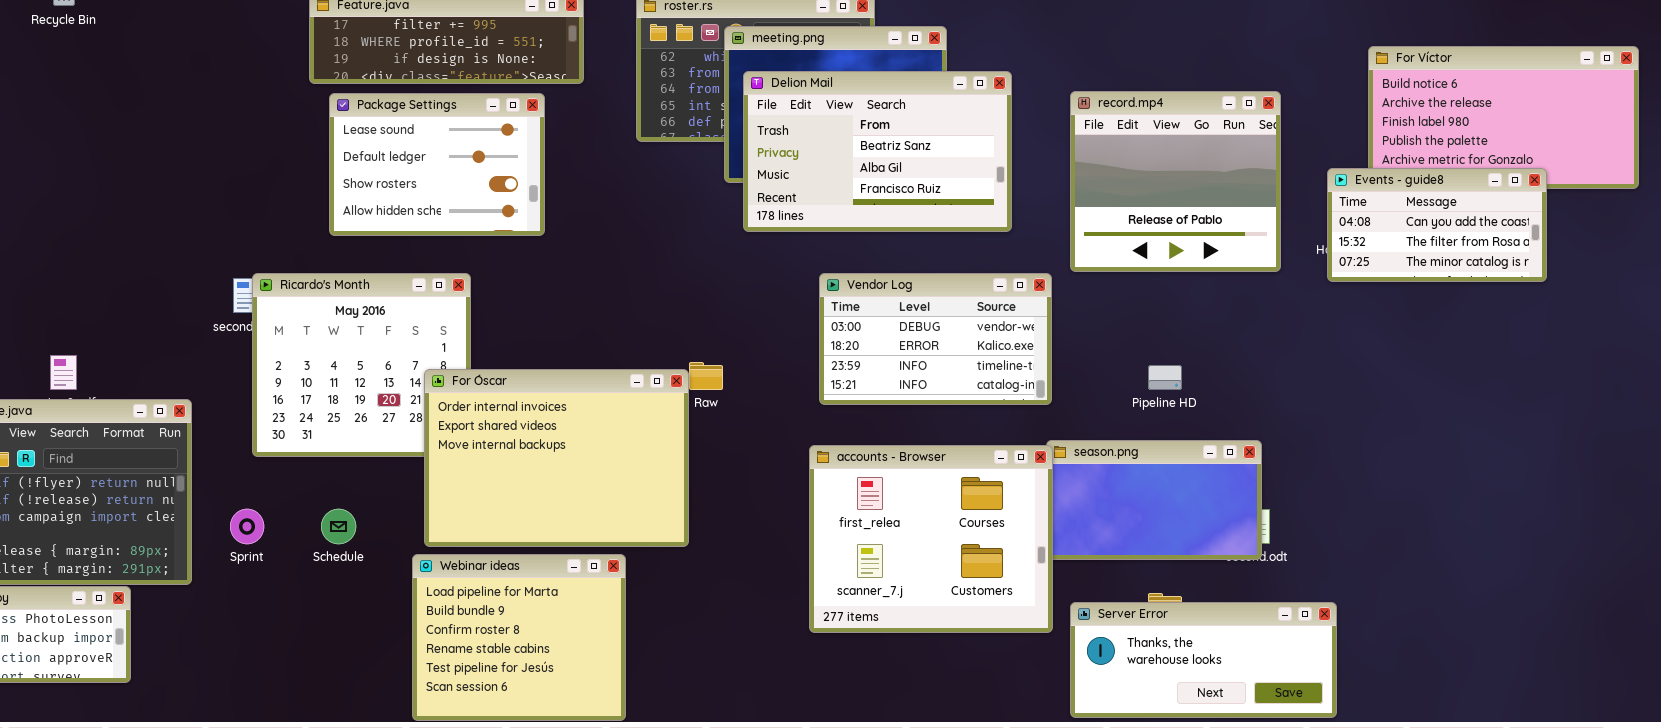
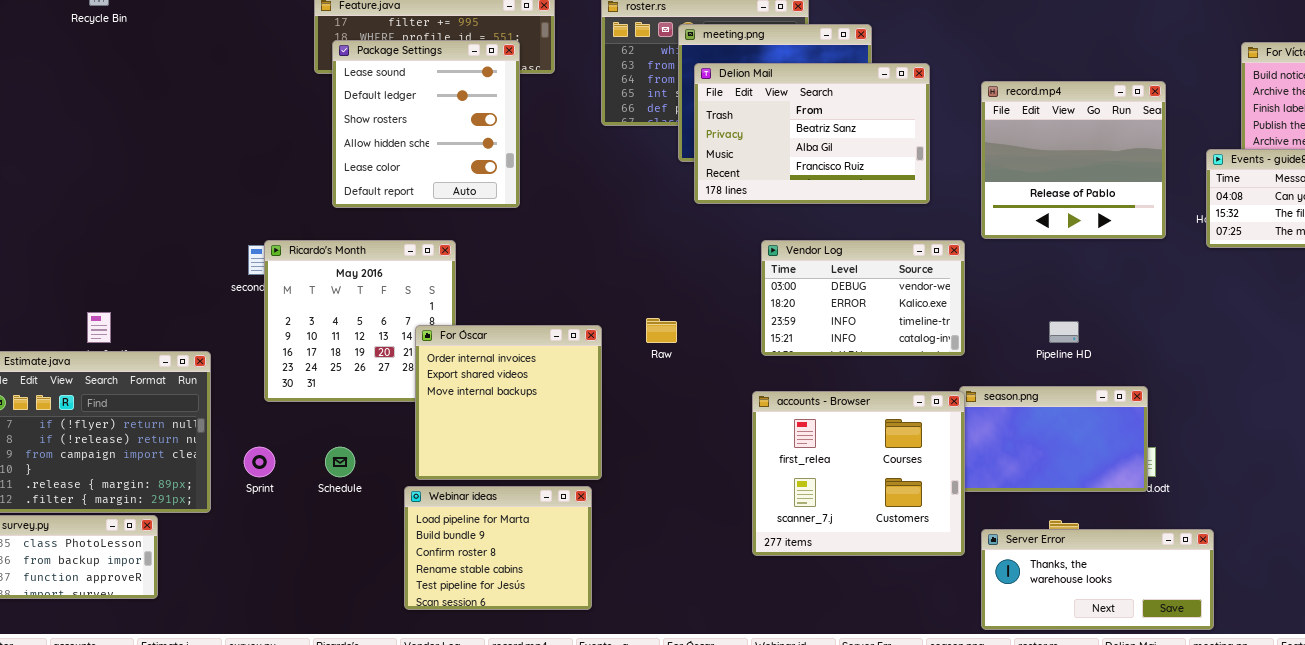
Package Settings: [329,93,545,236] -> [332,40,520,208], resized
For Óscar: [424,369,689,547] -> [415,325,602,480], resized
Webinar ideas: [412,554,626,721] -> [404,486,592,610], resized

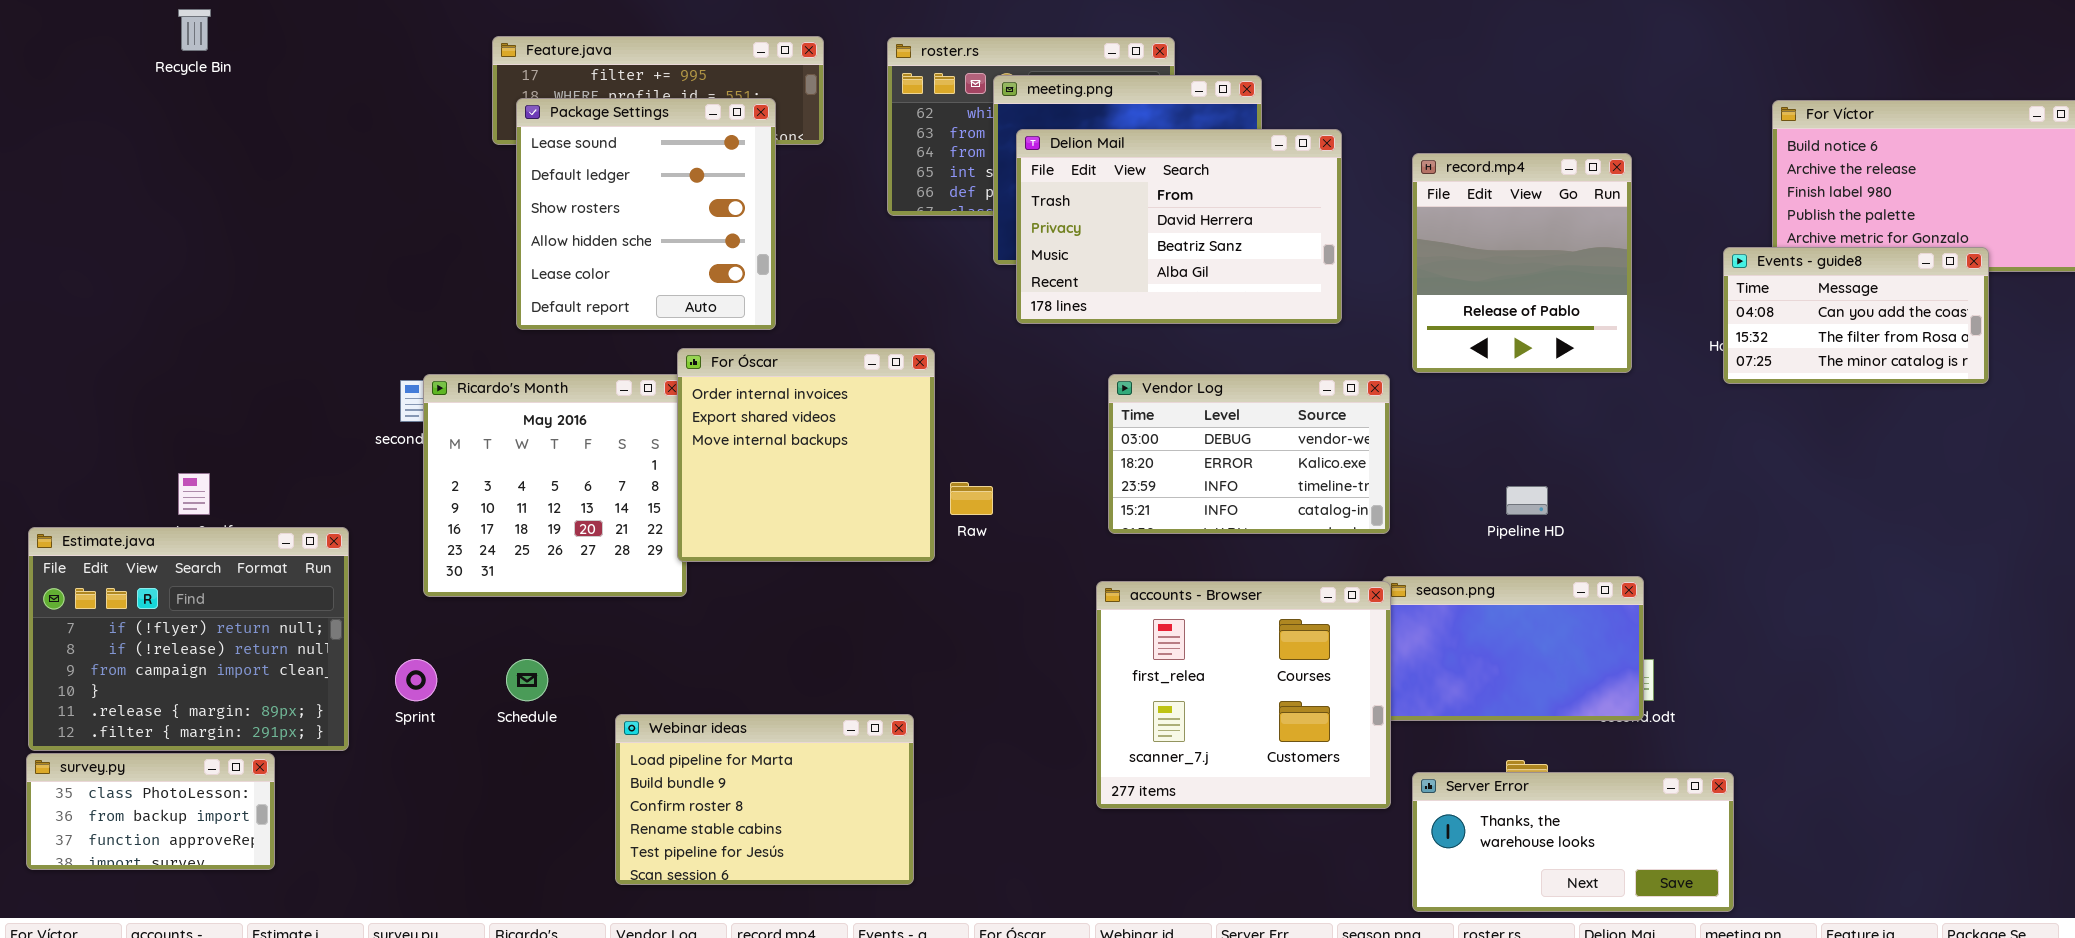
Delion Mail: [694,63,930,204] -> [1016,129,1342,324], scrolled up 1 row
record.mp4: [981,81,1166,239] -> [1412,153,1632,373], resized
For Óscar: [415,325,602,480] -> [677,348,935,562], moved
Webinar ideas: [404,486,592,610] -> [615,714,914,885], resized

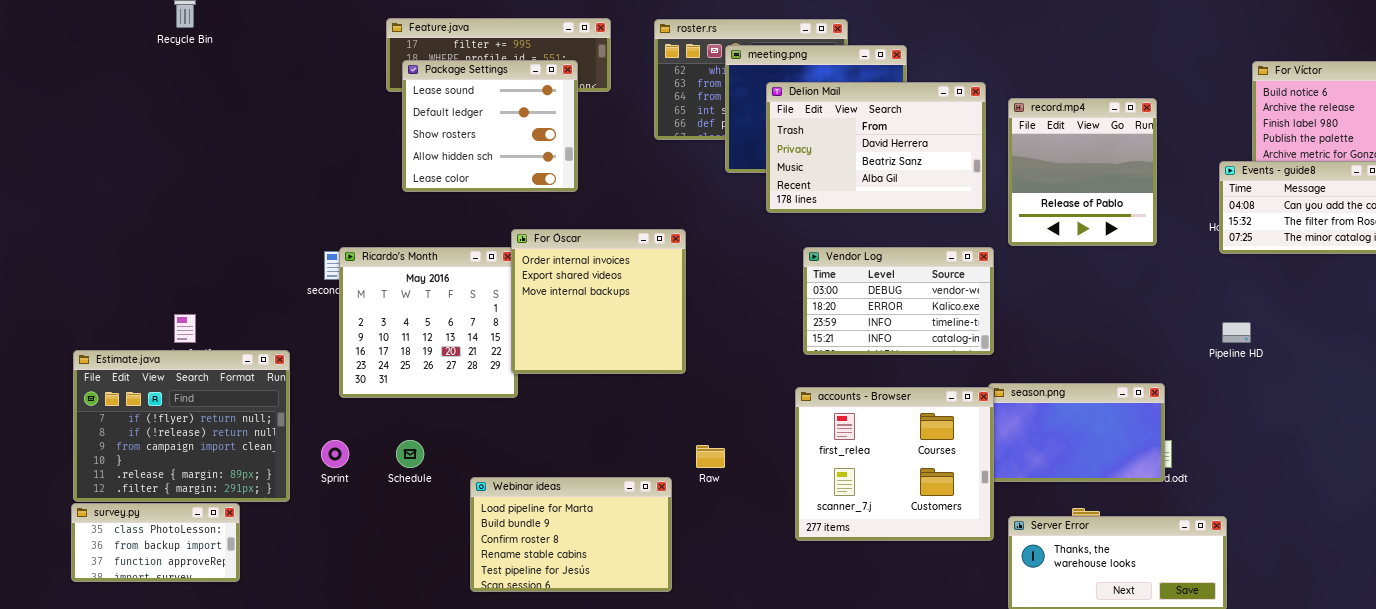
Package Settings: [516,98,776,330] -> [402,60,578,192], resized
Delion Mail: [1016,129,1342,324] -> [766,82,986,213], moved
Raw: [950,482,993,515] -> [696,445,725,468], moved
Pipeline HD: [1506,486,1548,515] -> [1222,322,1251,343], moved

